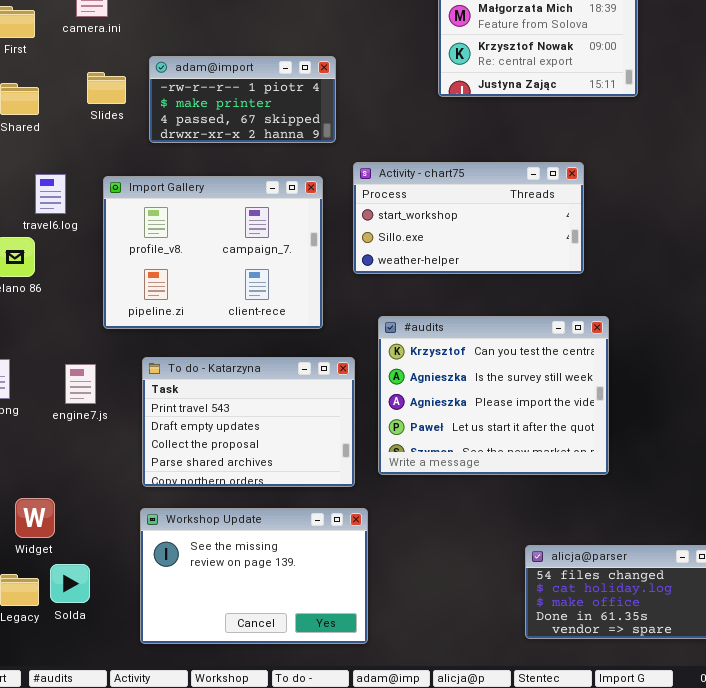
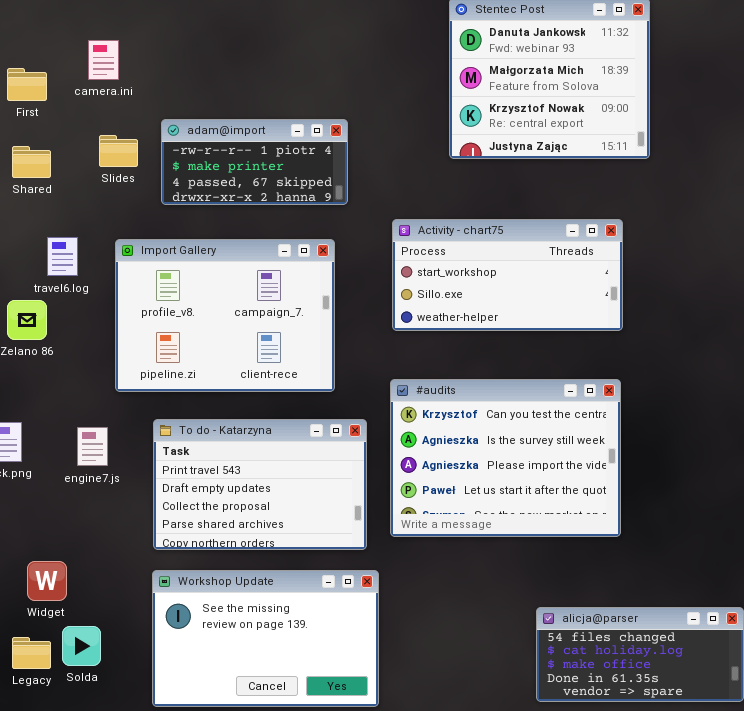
Activity - chart75: [353,162,584,274] -> [392,219,623,331], moved

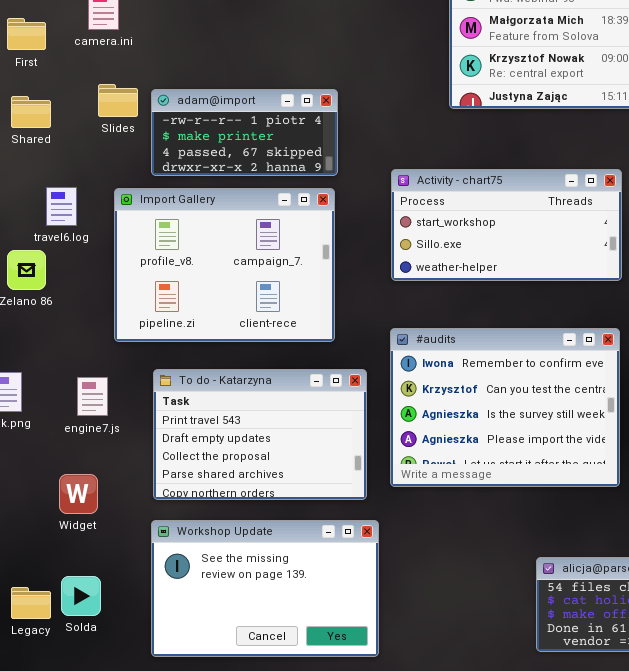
adam@import: [161,119,348,205] -> [151,89,338,176], moved
#audits: [390,379,621,537] -> [390,328,620,487], scrolled up 1 row
Widget: [27,561,67,601] -> [59,474,98,514], moved

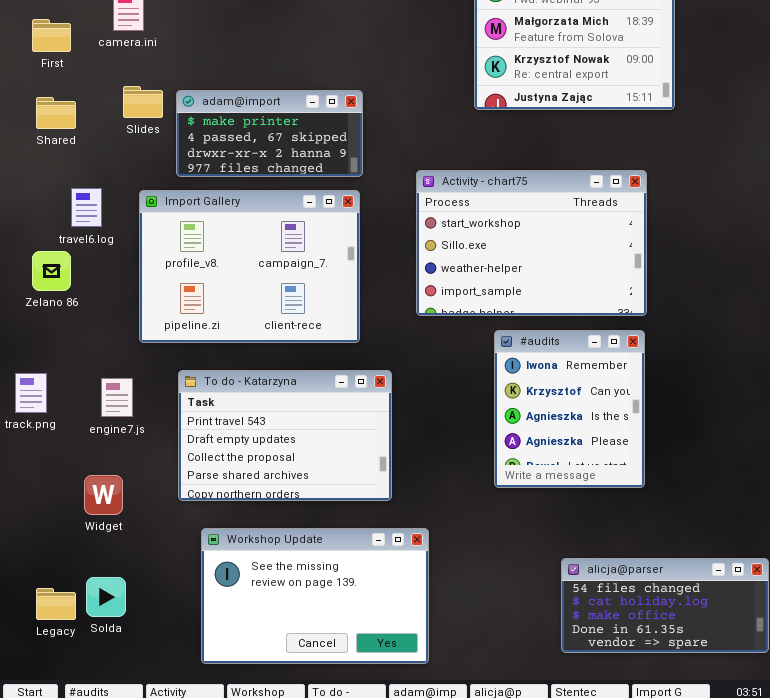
adam@import: [151,89,338,176] -> [176,90,363,177], scrolled down 1 row
Activity - chart75: [391,169,622,281] -> [416,170,647,316], resized
#audits: [390,328,620,487] -> [494,330,645,488], resized
Workshop Update: [151,520,379,657] -> [201,528,429,664], moved

